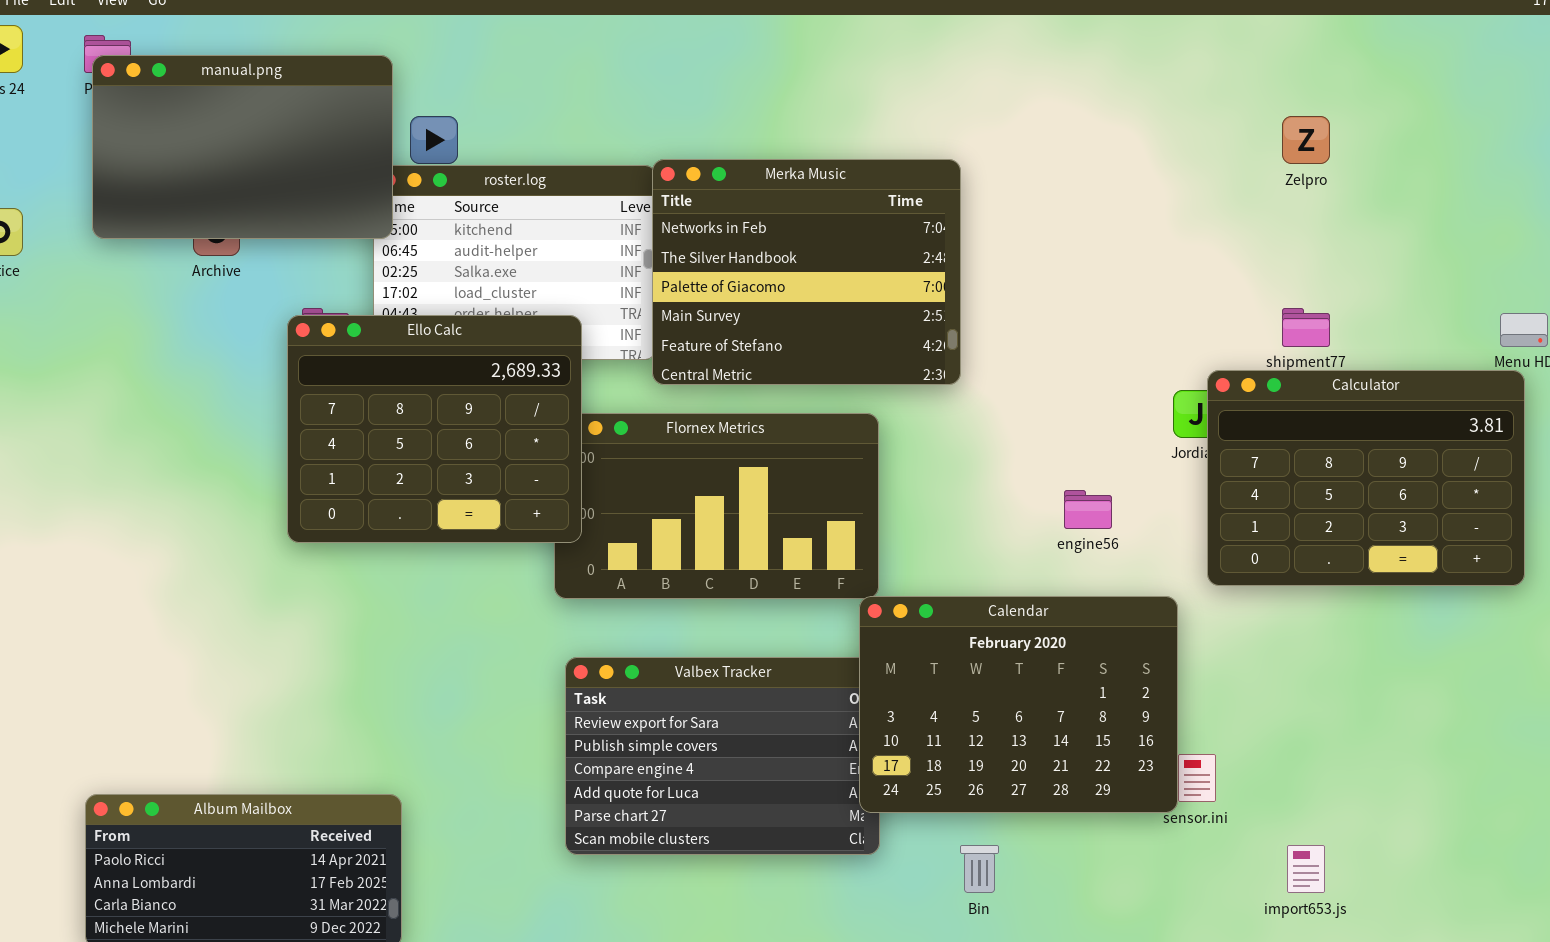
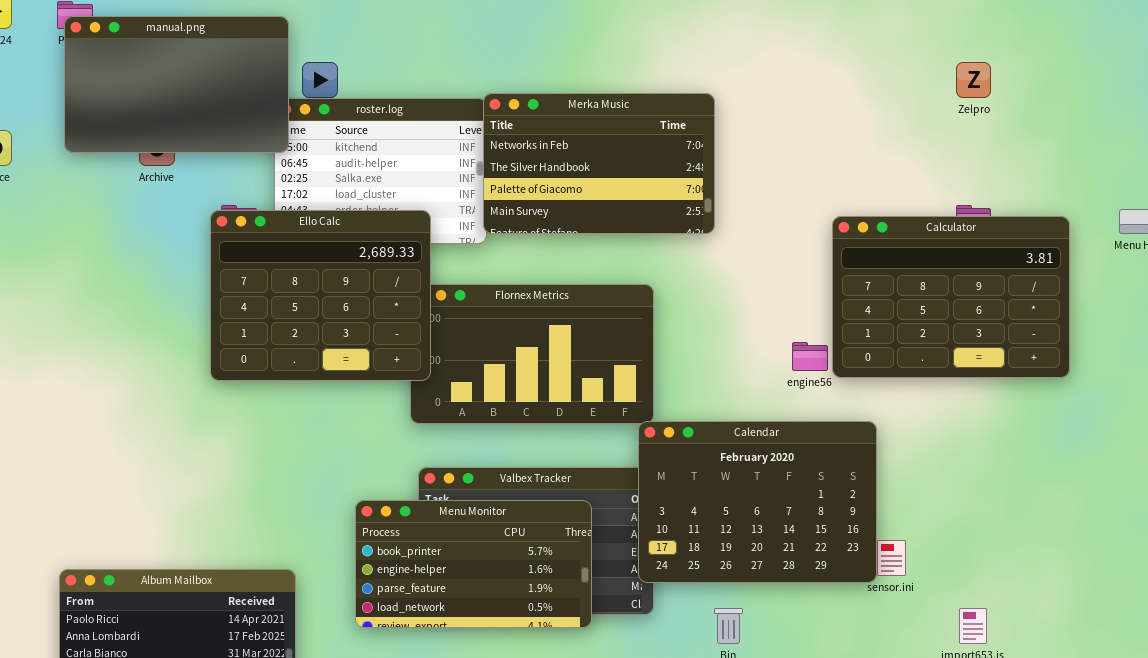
Merka Music: [652,159,961,385] -> [483,93,715,234], resized
Calculator: [1207,370,1525,586] -> [832,216,1070,378], moved
Menu Monitor: none -> [355,500,592,628], opened

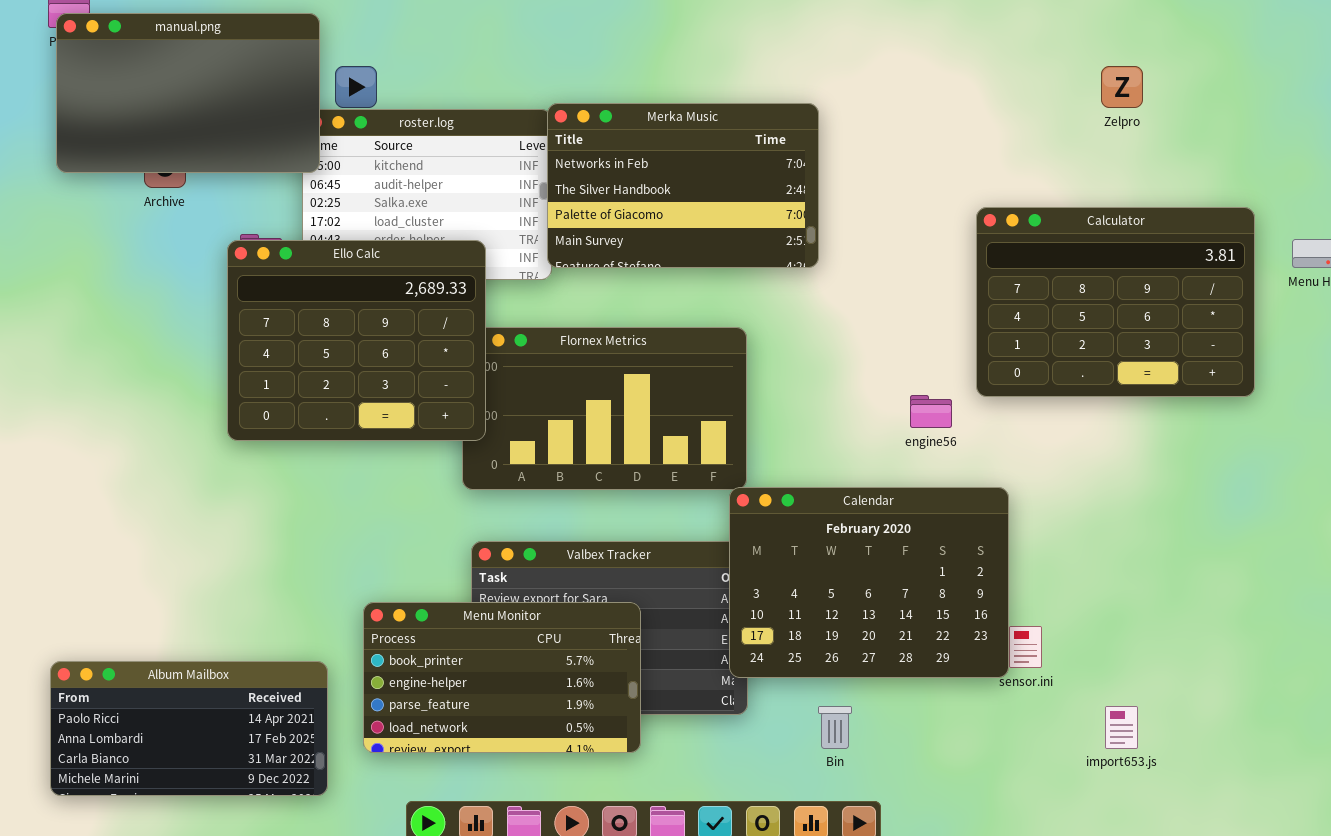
Calculator: [832,216,1070,378] -> [976,207,1255,397], moved
Menu Monitor: [355,500,592,628] -> [363,602,641,753], moved

